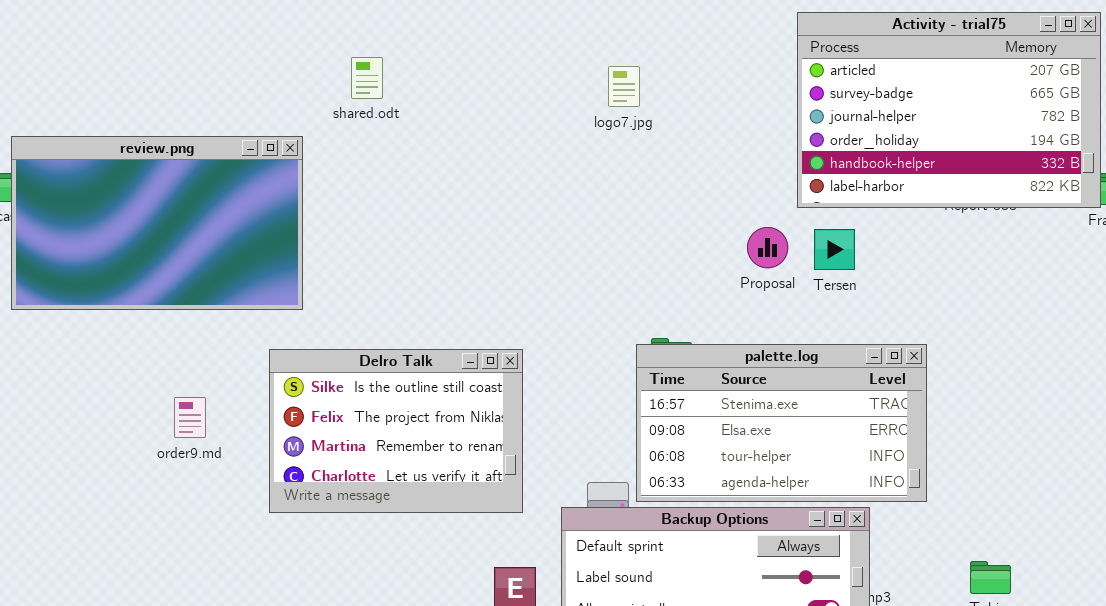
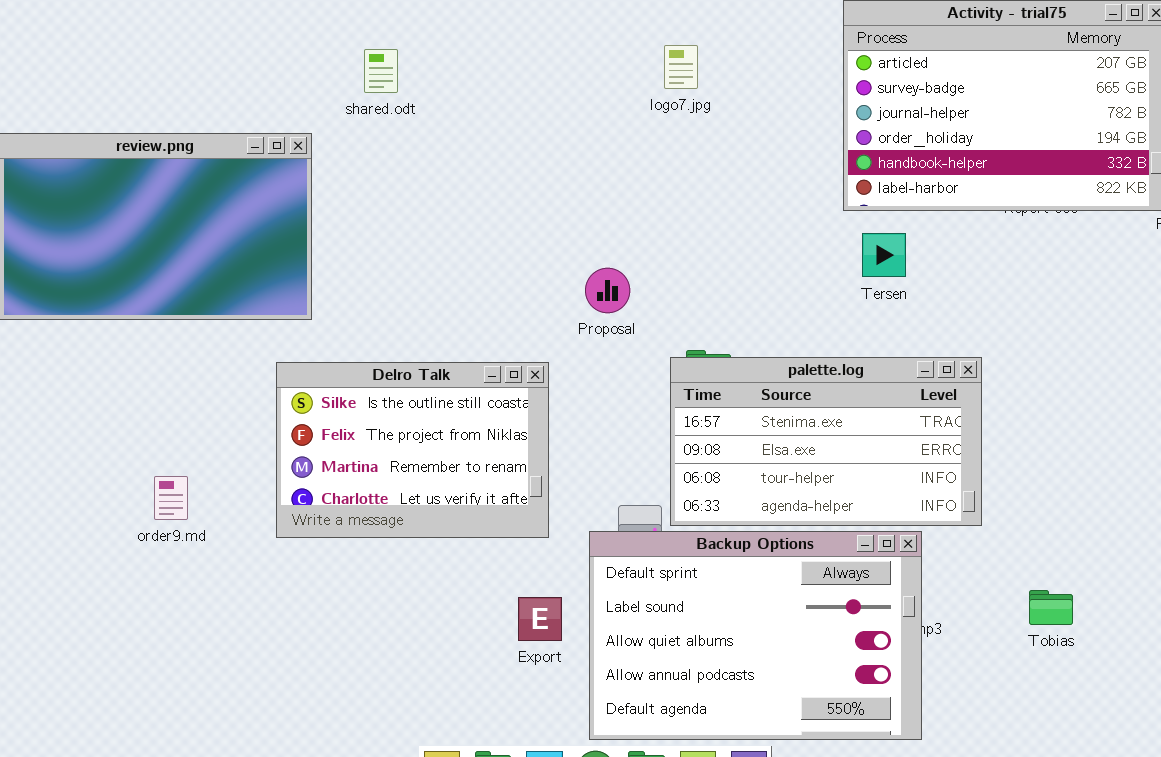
logo7.jpg: [608,66,640,107] -> [664,45,698,89], moved
Proposal: [747,227,788,268] -> [585,268,630,313], moved
order9.md: [174,397,206,438] -> [154,476,188,520], moved

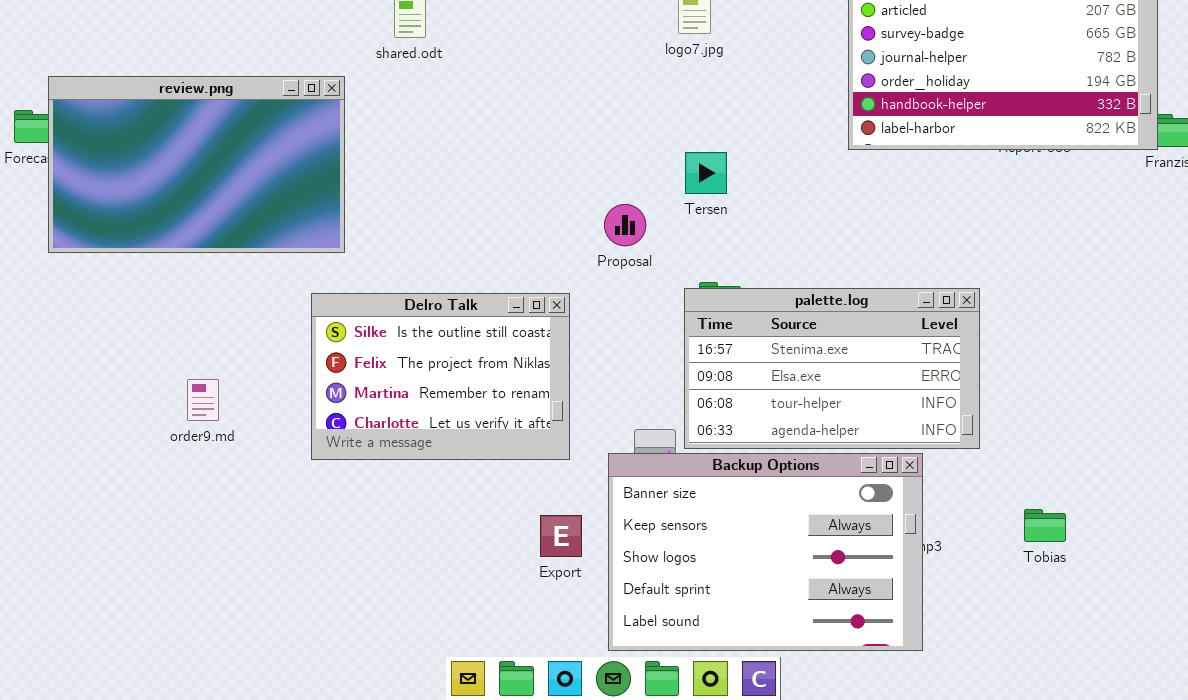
Tersen: [862,233,906,277] -> [685,152,727,194], moved
order9.md: [154,476,188,520] -> [187,379,219,421], moved
Backup Options: [589,531,922,740] -> [608,453,923,651], scrolled up 3 rows

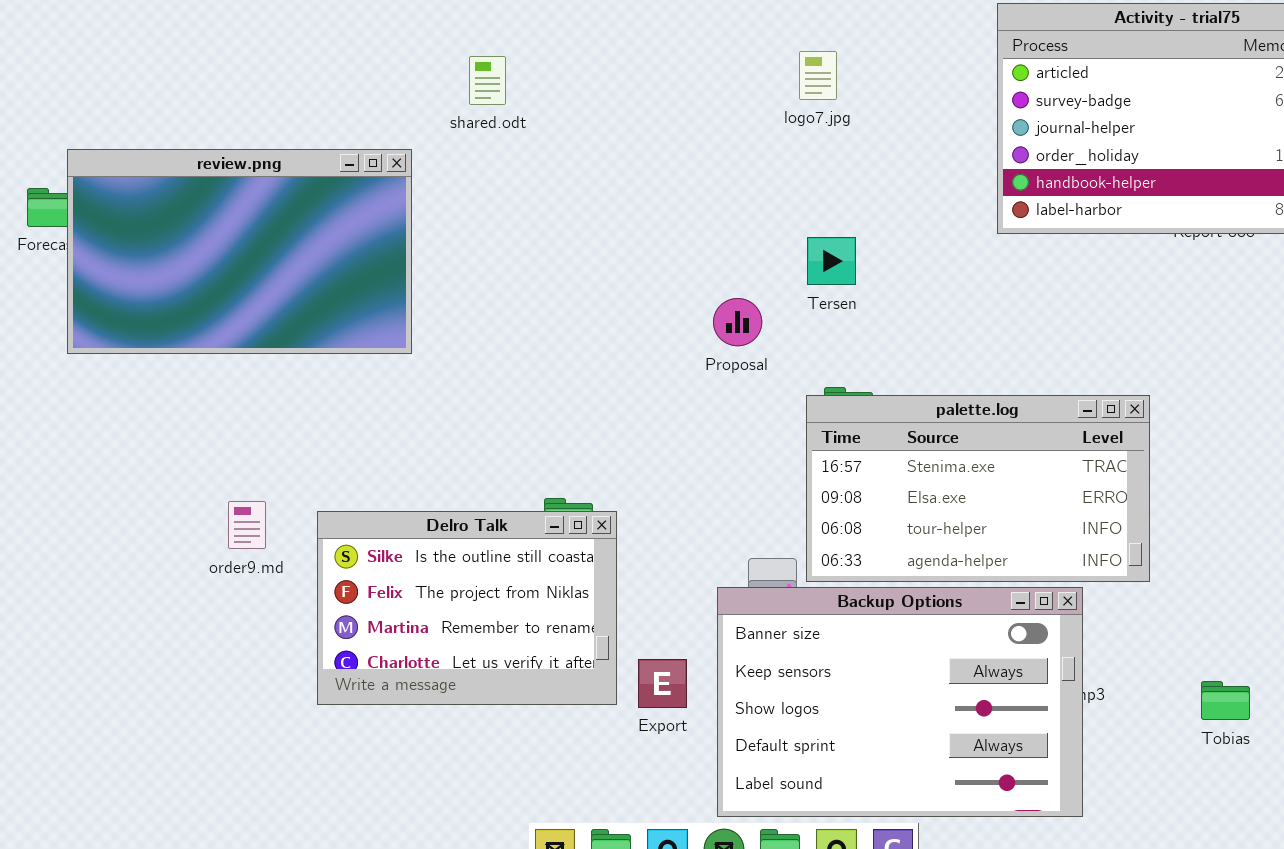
Delro Talk: [311,293,570,460] -> [317,511,617,705], moved
Tobias: [1024,509,1066,542] -> [1201,681,1250,720], moved

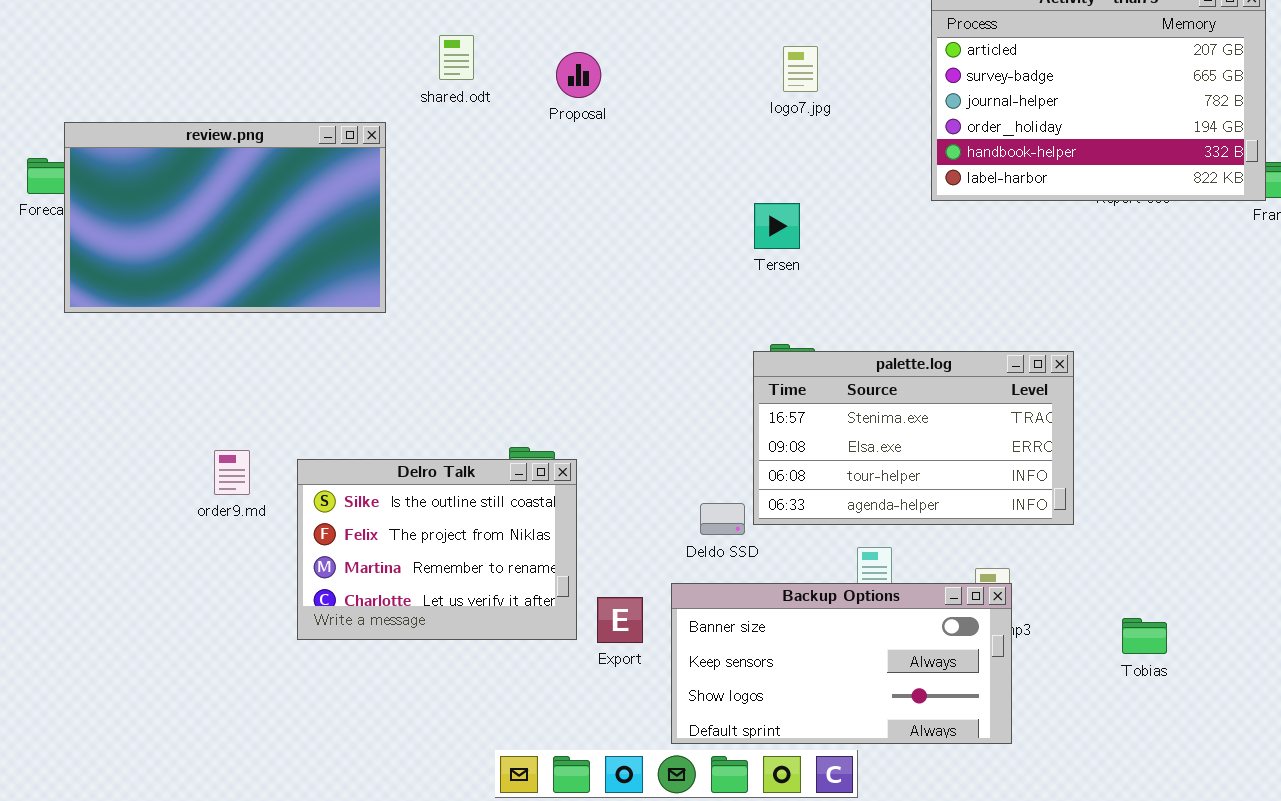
logo7.jpg: [799,51,837,100] -> [783,46,818,92], moved
Proposal: [713,298,762,346] -> [556,52,601,98], moved
Backup Options: [717,587,1083,817] -> [671,583,1012,744], resized

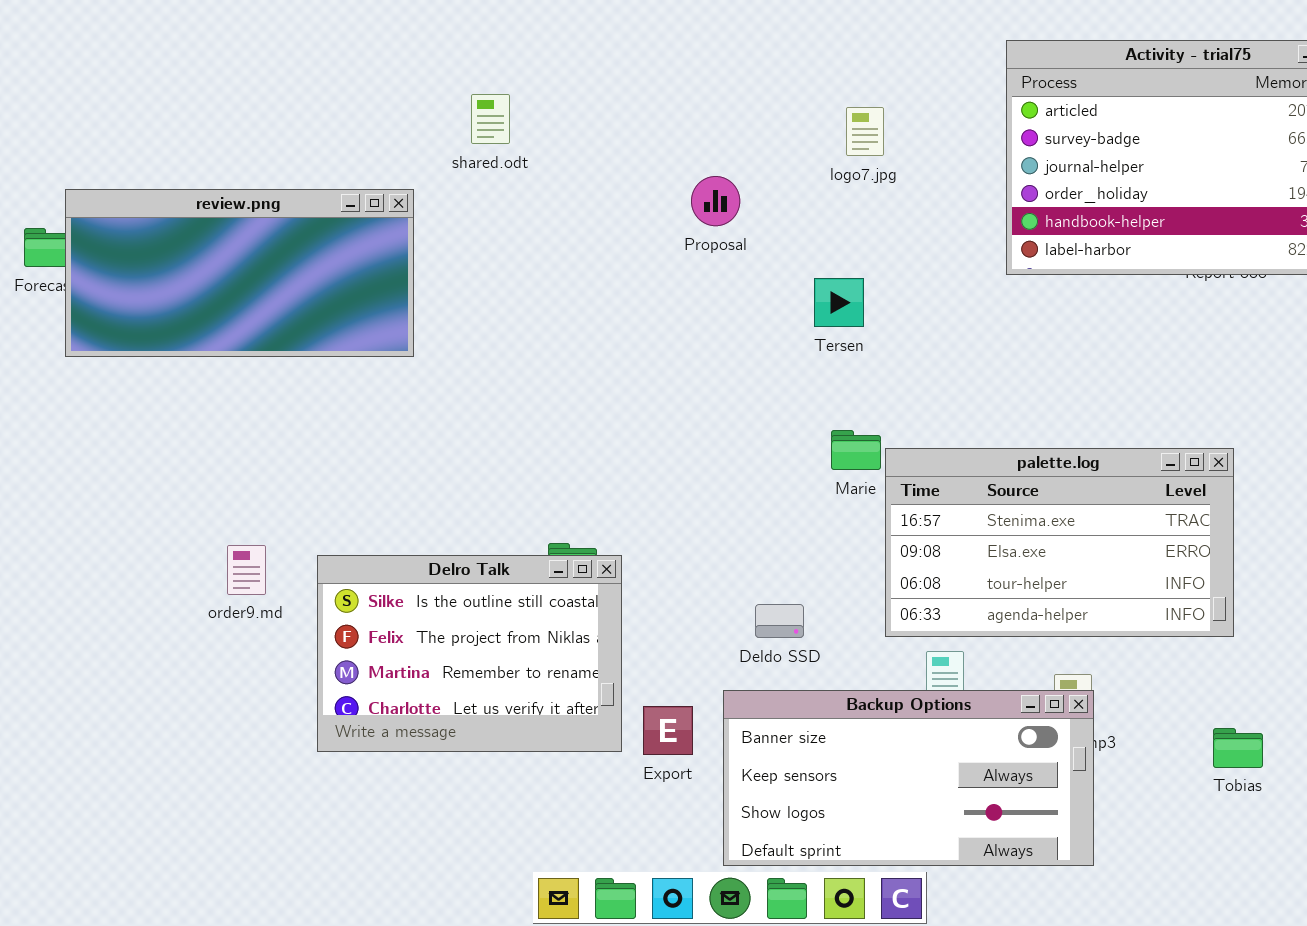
Proposal: [556,52,601,98] -> [691,176,740,226], moved
review.png: [64,122,386,313] -> [65,189,414,357], resized
palette.log: [753,351,1074,525] -> [885,448,1234,637], moved

